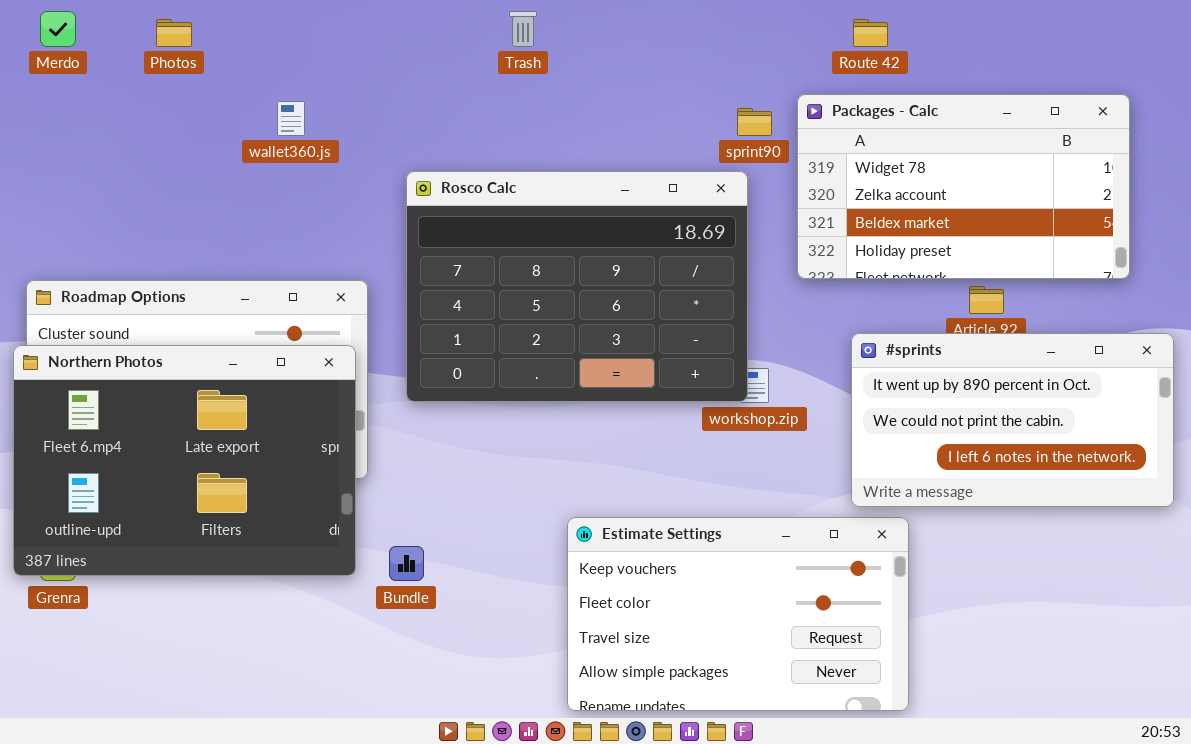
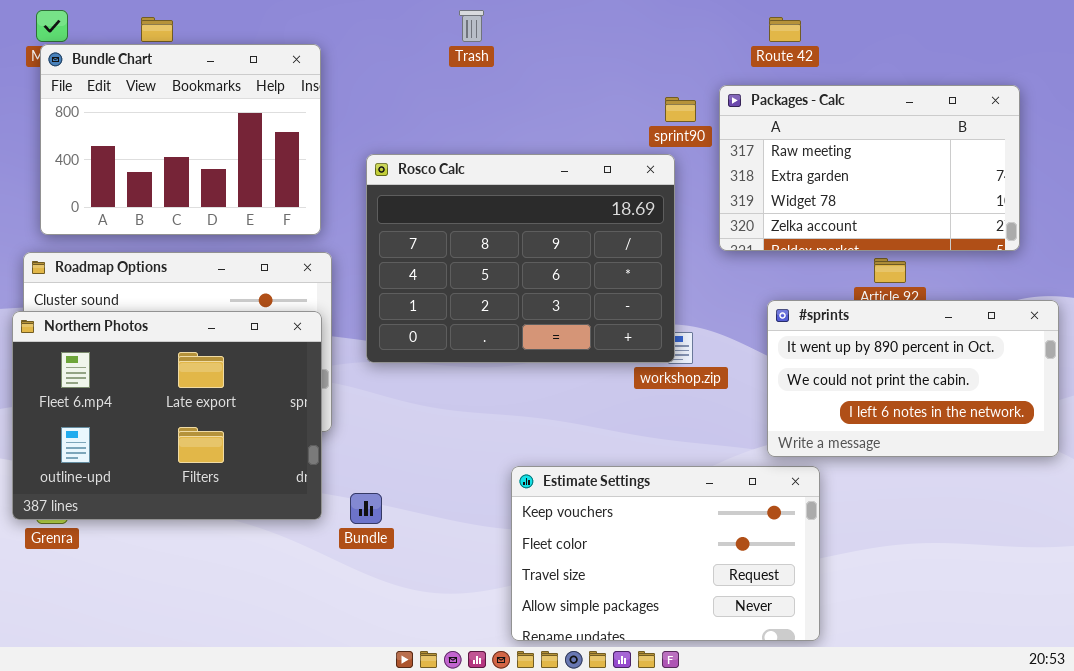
Bundle Chart: none -> [40,44,321,235], opened
Packages - Calc: [797,94,1130,279] -> [719,85,1020,251], scrolled up 2 rows

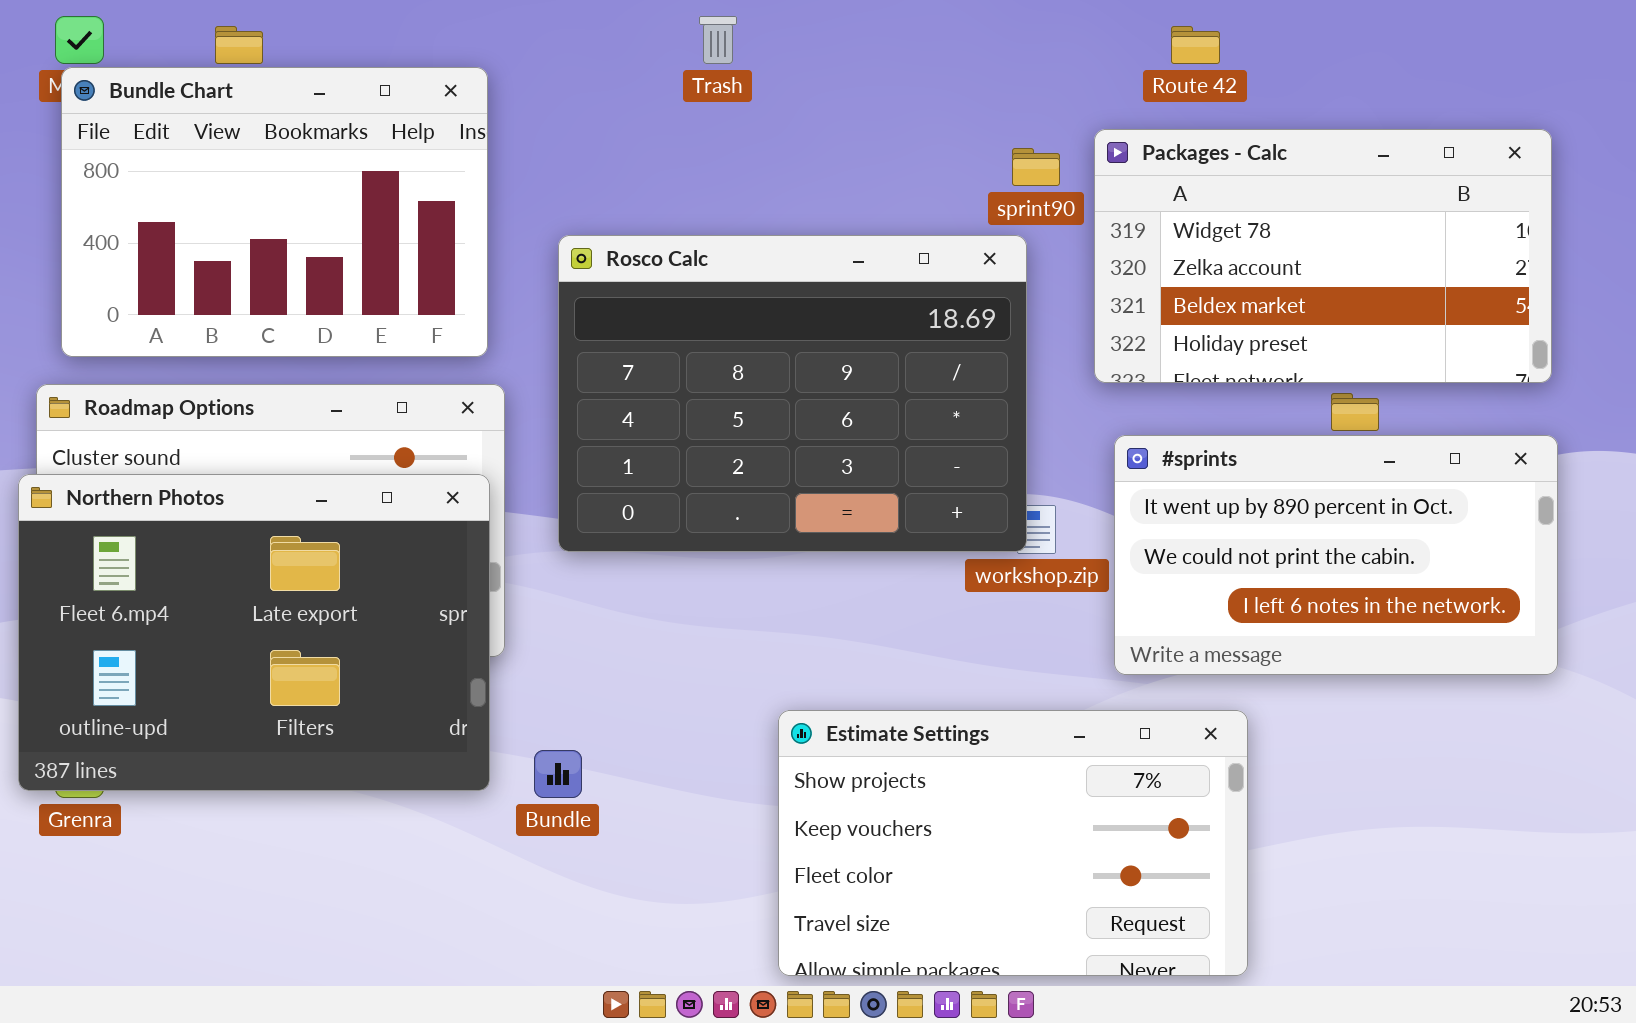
Packages - Calc: [719,85,1020,251] -> [1094,129,1552,383], scrolled down 2 rows
#sprints: [767,300,1059,457] -> [1114,435,1558,675], moved
Estimate Settings: [511,466,820,641] -> [778,710,1248,976], scrolled up 1 row

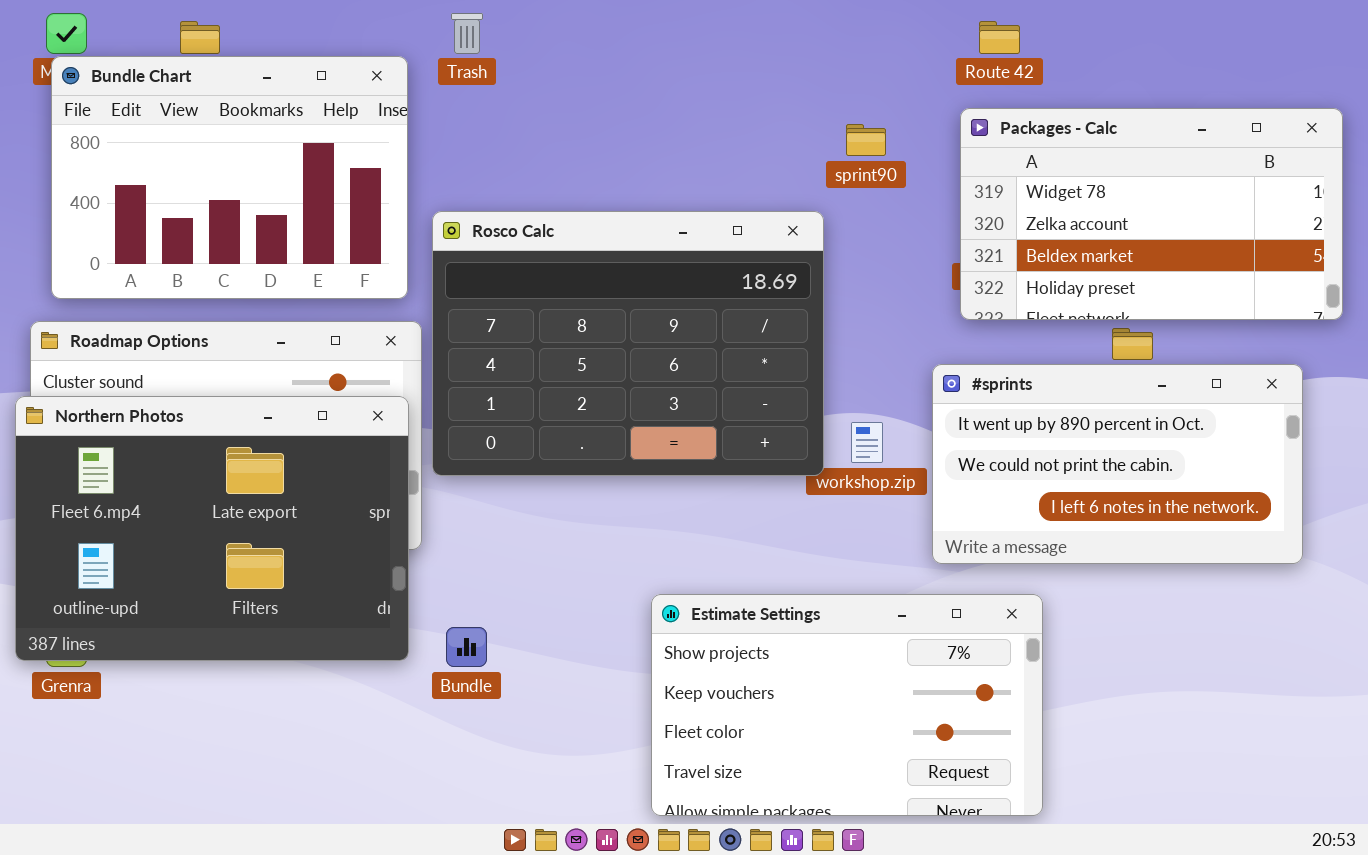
Trash: [699,16,737,64] -> [451,13,483,54], moved
Packages - Calc: [1094,129,1552,383] -> [960,108,1343,320], moved
Rosco Calc: [558,235,1027,552] -> [432,211,824,476], moved

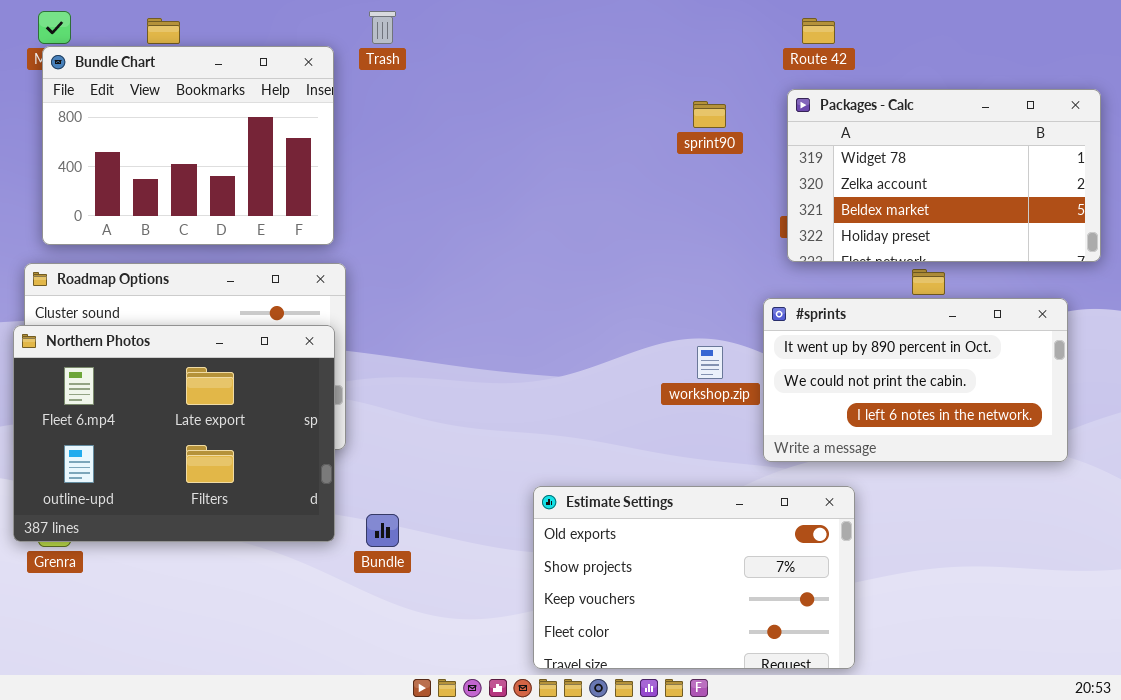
Rosco Calc: [432,211,824,476] -> none, closed
Estimate Settings: [651,594,1043,816] -> [533,486,855,669], scrolled up 1 row

